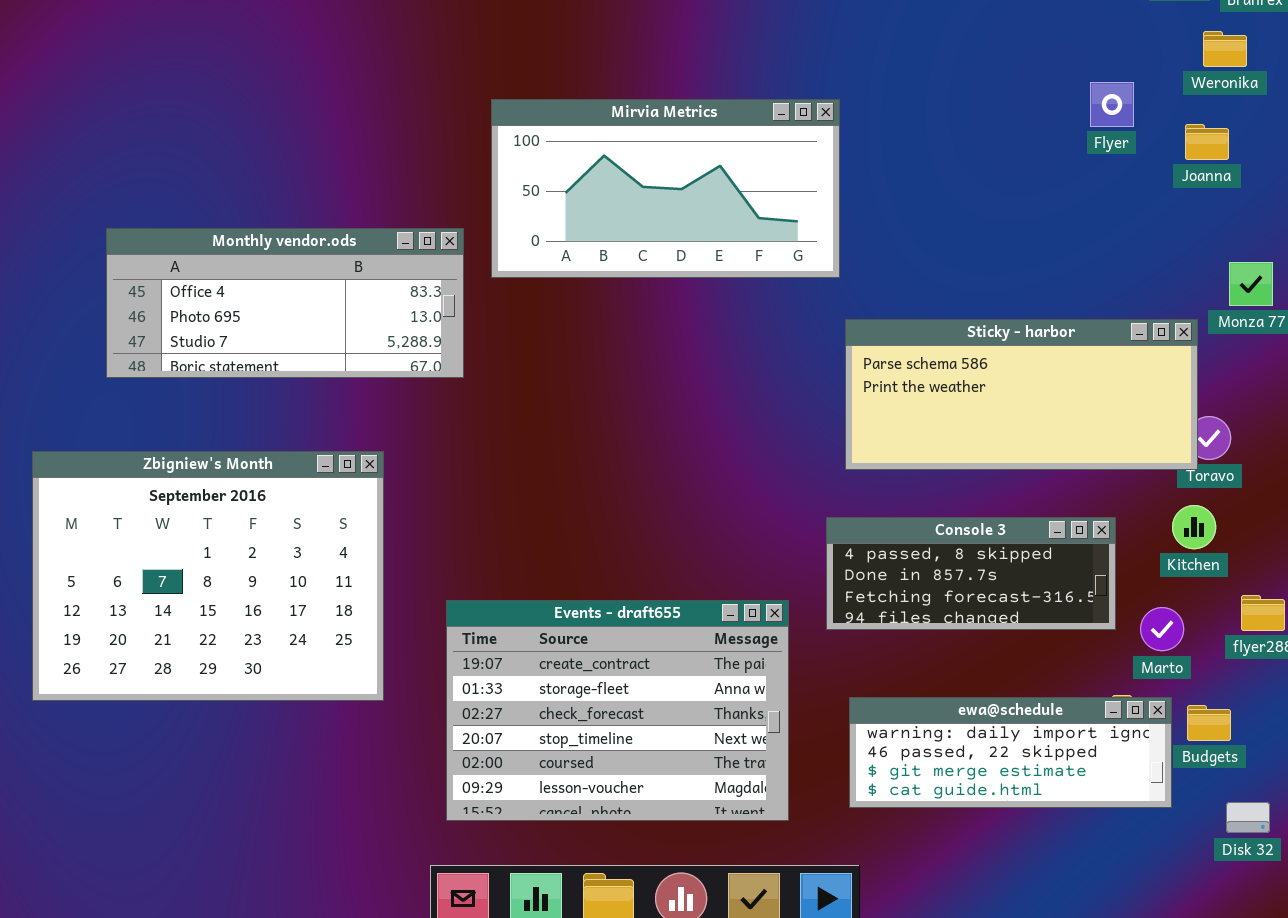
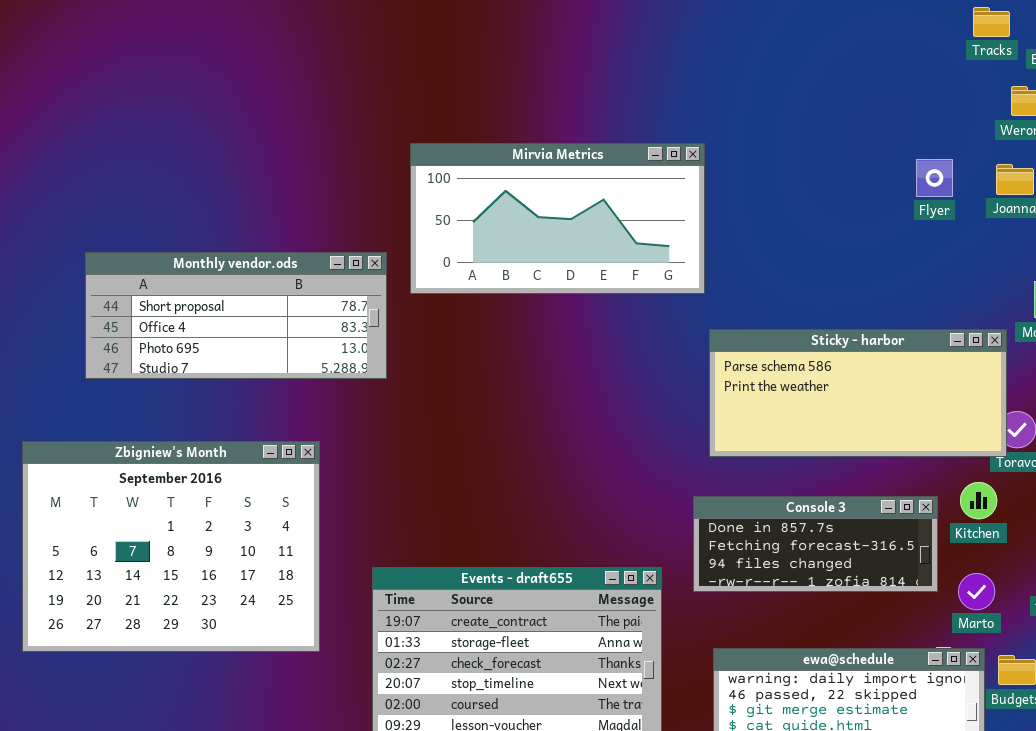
Flyer: [1090,82,1134,127] -> [916,159,953,197], moved
Monthly vendor.ods: [106,228,464,378] -> [85,252,387,379], scrolled up 1 row
Kitchen: [1172,505,1216,549] -> [960,482,997,519], moved
Console 3: [826,517,1116,630] -> [693,496,938,592], scrolled down 1 row

